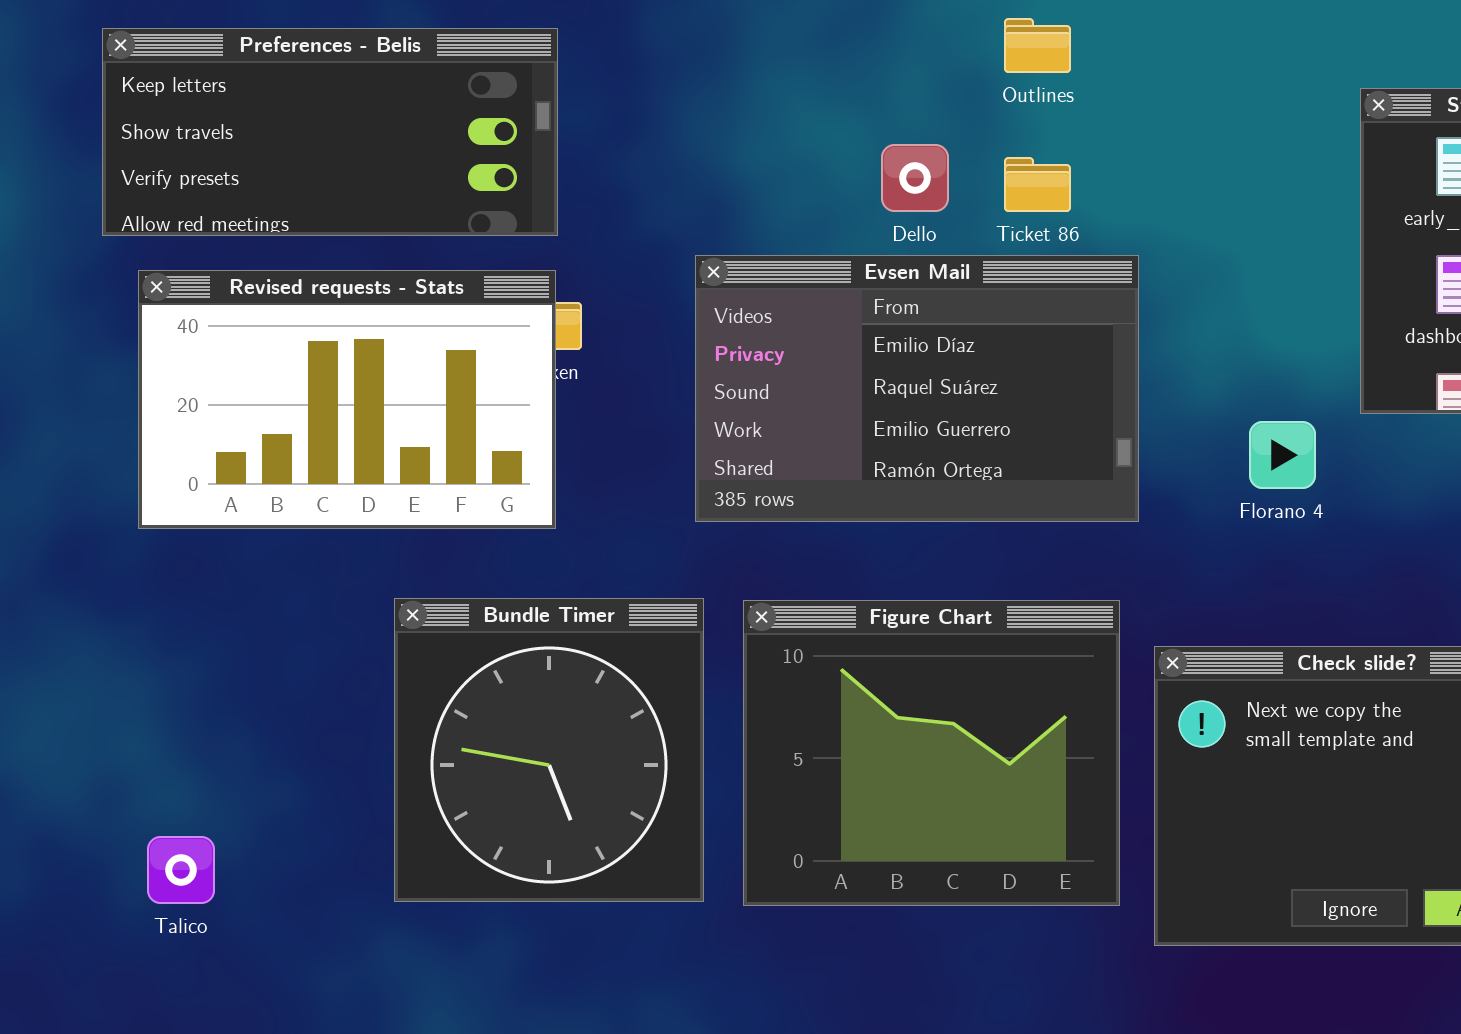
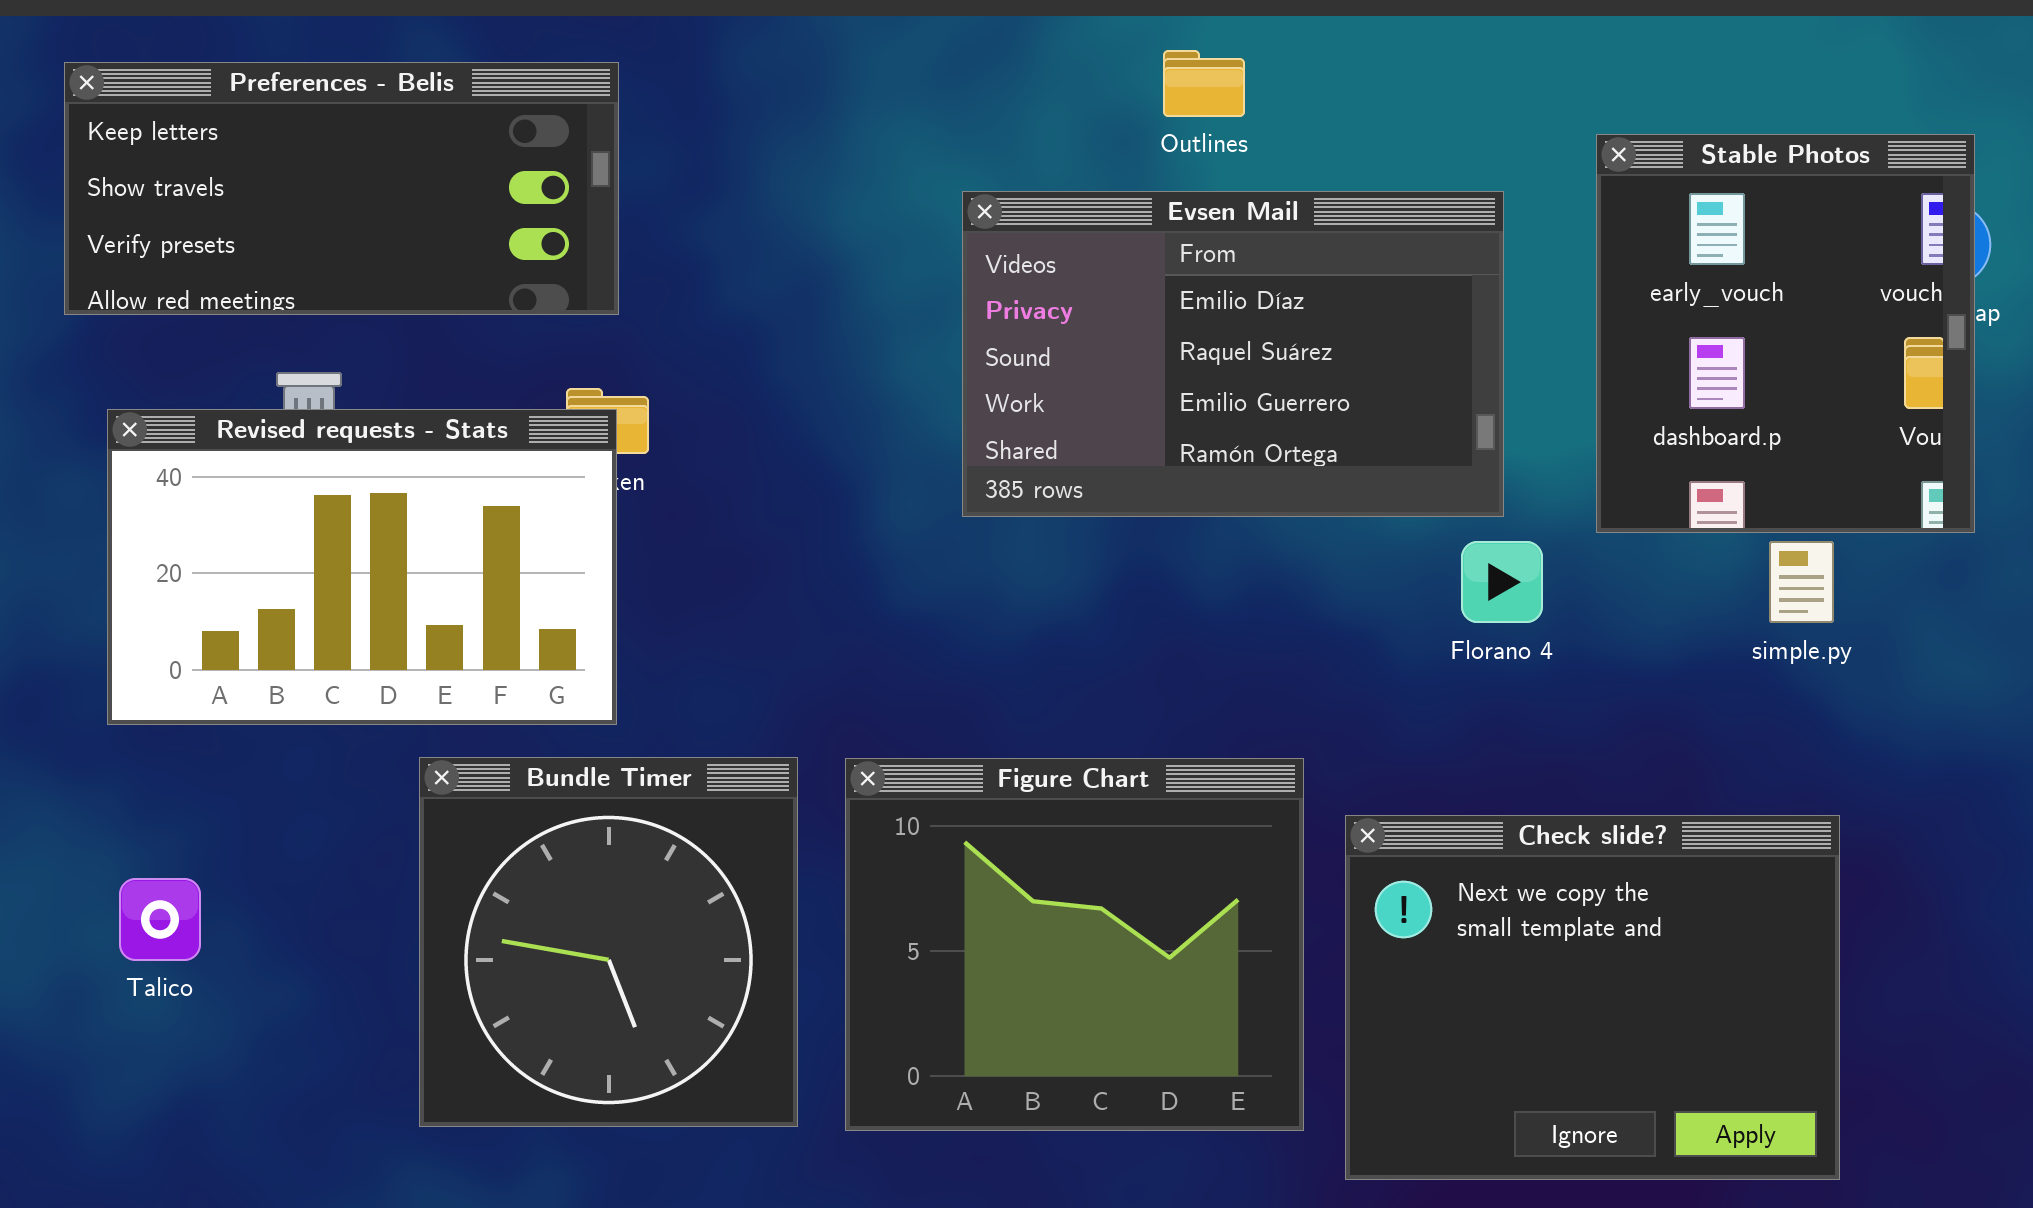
Evsen Mail: [695,255,1139,522] -> [962,191,1504,517], moved
Revised requests - Stats: [138,270,556,529] -> [107,409,617,725], moved
Talico: [147,836,215,904] -> [119,878,201,961], moved

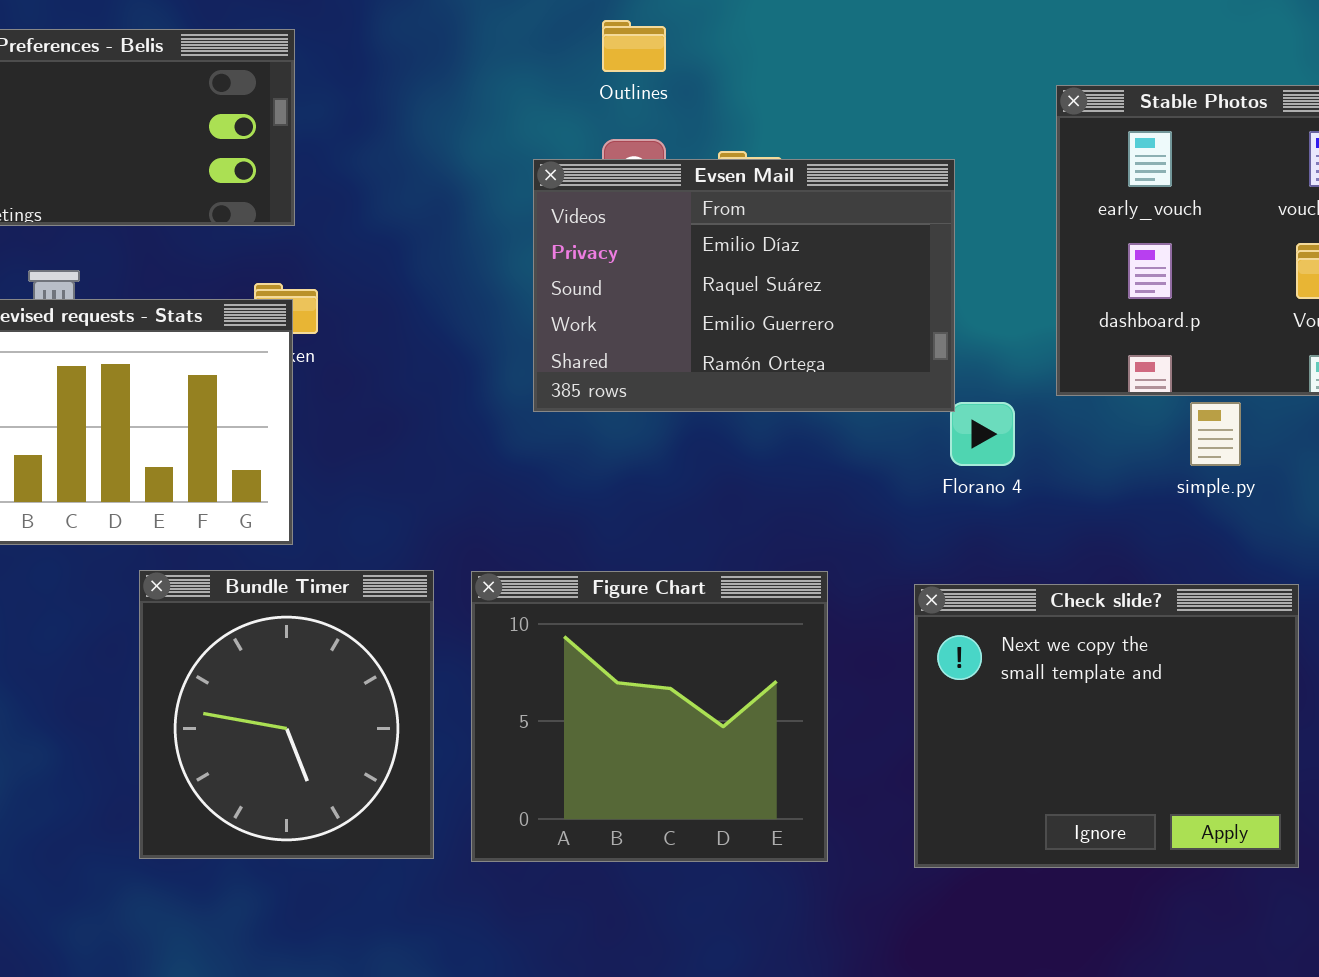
Outlines: [1163,50,1245,117] -> [602,20,666,72], moved
Evsen Mail: [962,191,1504,517] -> [533,159,955,412], moved
Check slide?: [1345,815,1840,1180] -> [914,584,1299,868], moved

